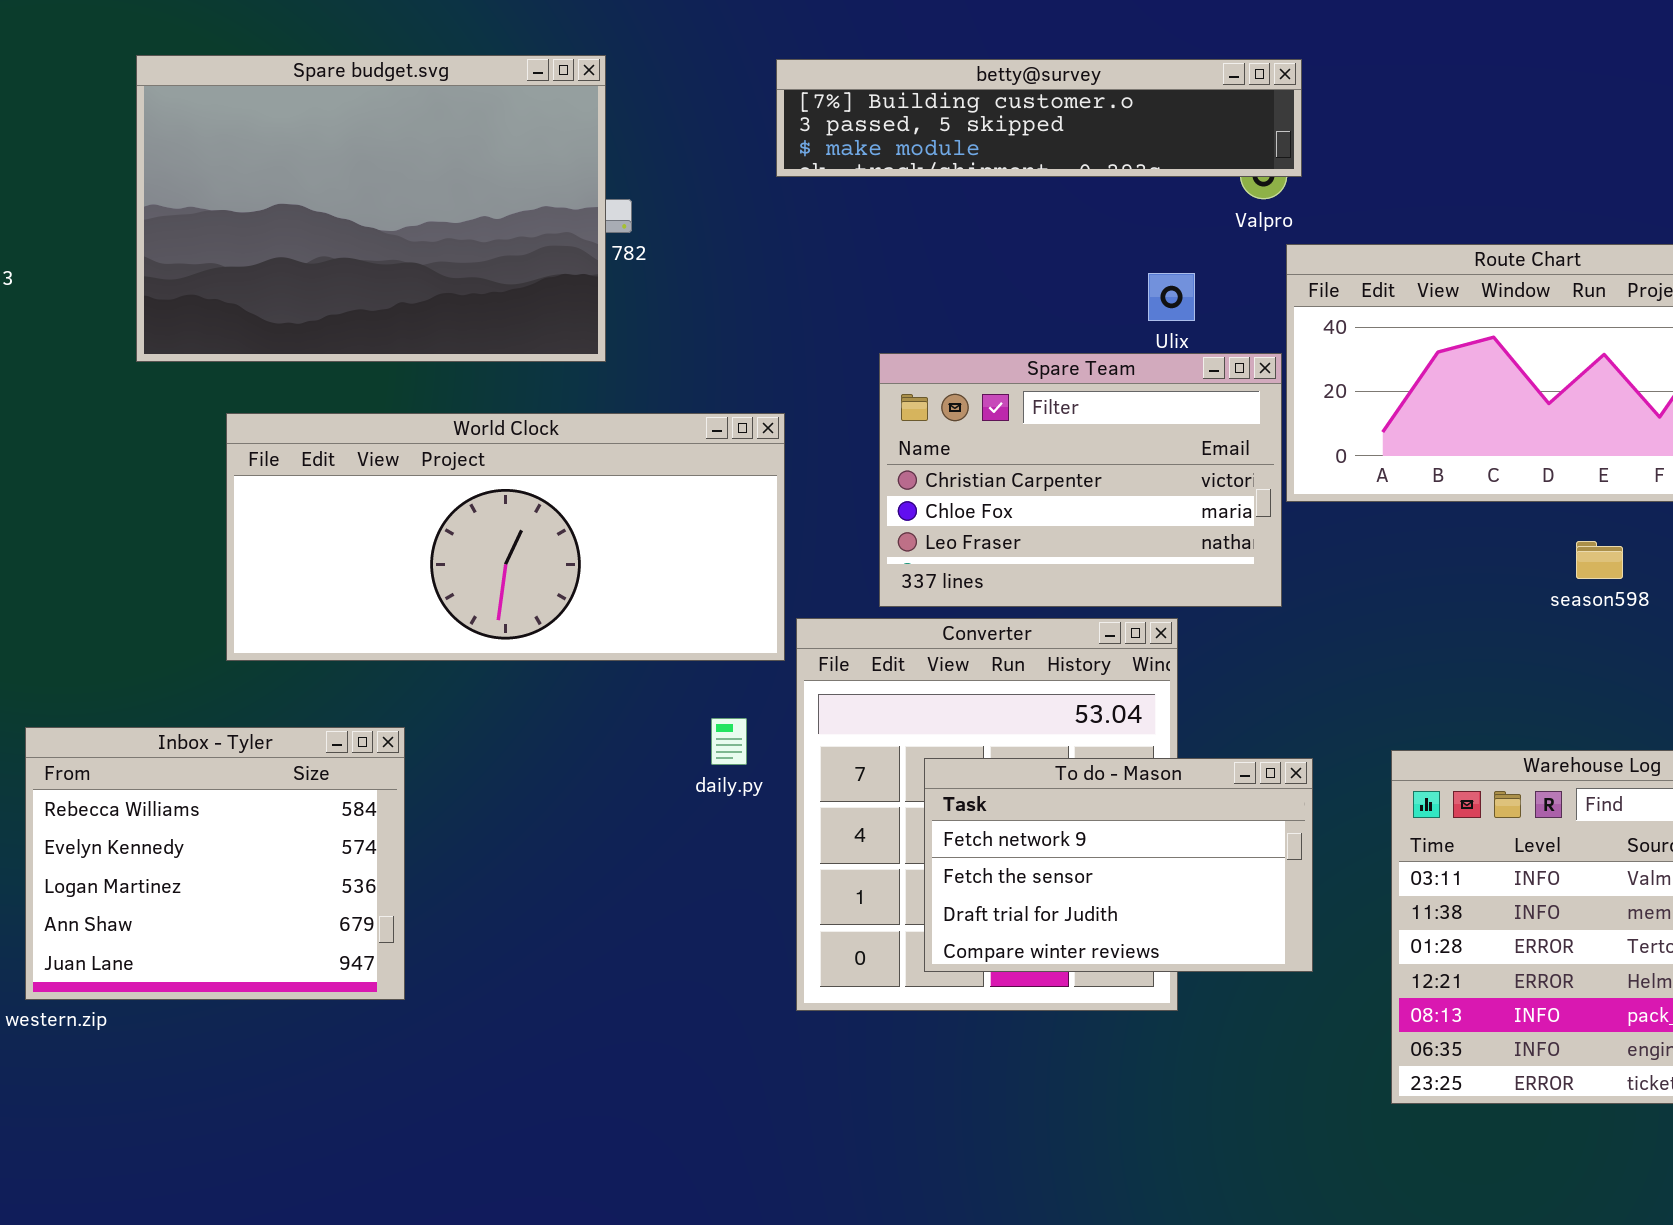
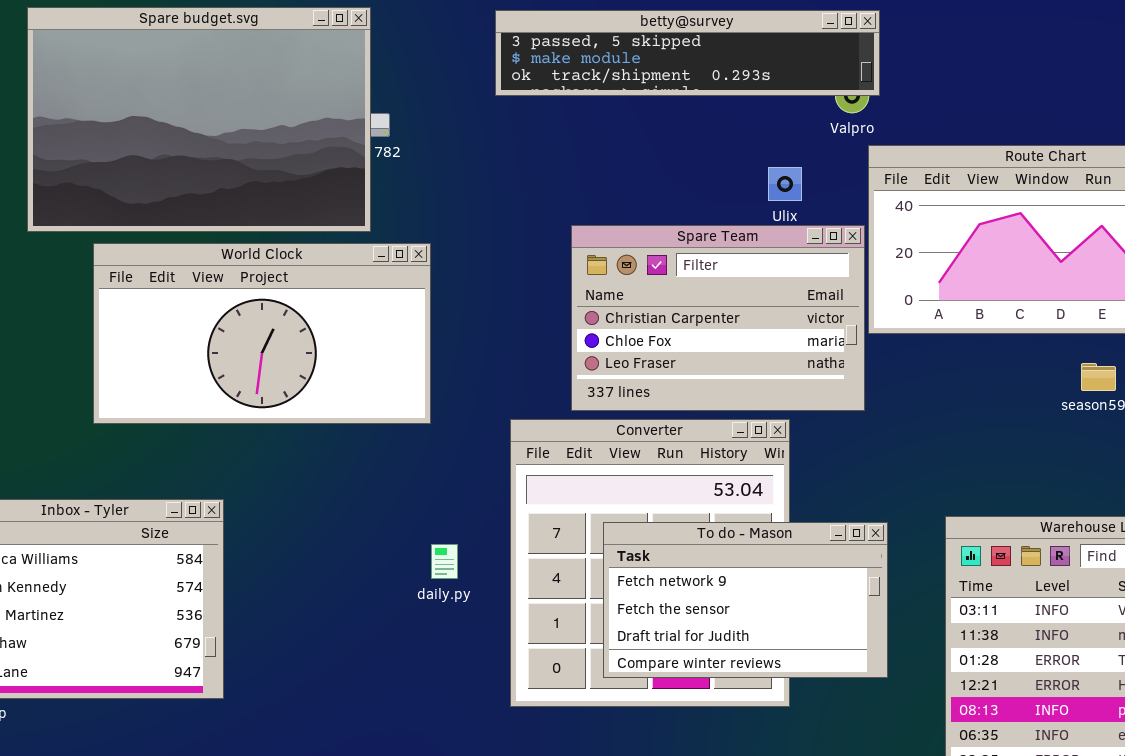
betty@survey: [776,59,1302,177] -> [495,10,880,96], scrolled down 1 row
World Clock: [226,413,785,661] -> [93,243,431,424], moved, resized
daily.py: [711,718,747,765] -> [431,544,458,579], moved

